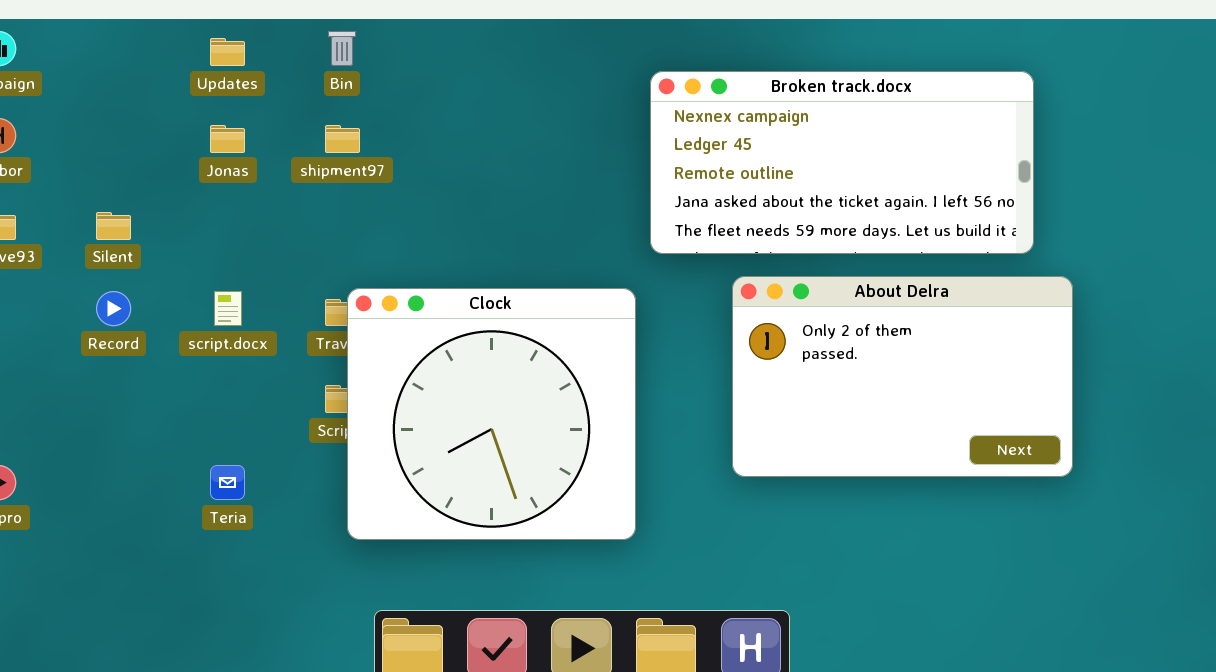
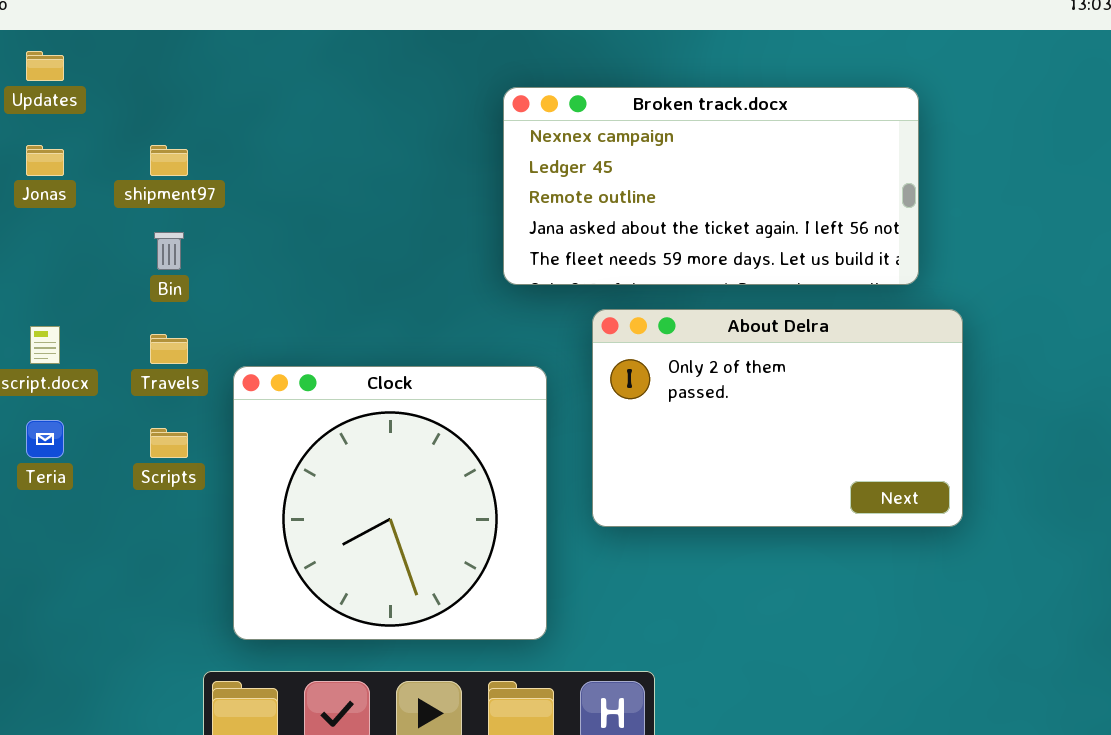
Bin: [328,31,356,66] -> [154,232,184,270], moved
Clock: [347,288,636,540] -> [233,366,547,640], moved
Teria: [210,465,245,500] -> [26,420,64,458], moved

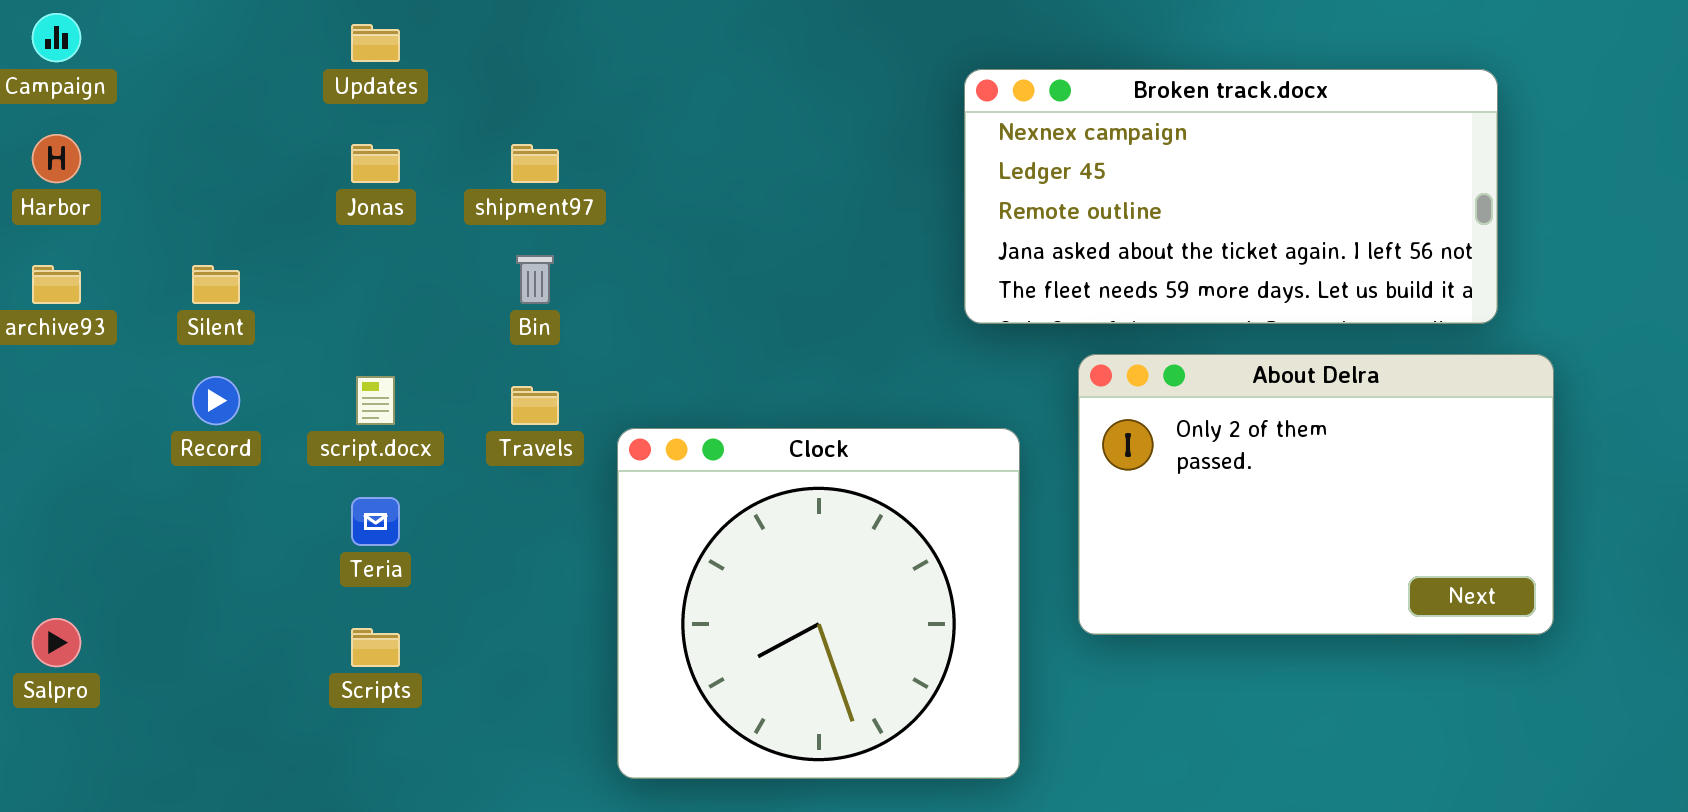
Scripts: [150,428,188,458] -> [351,628,400,667], moved

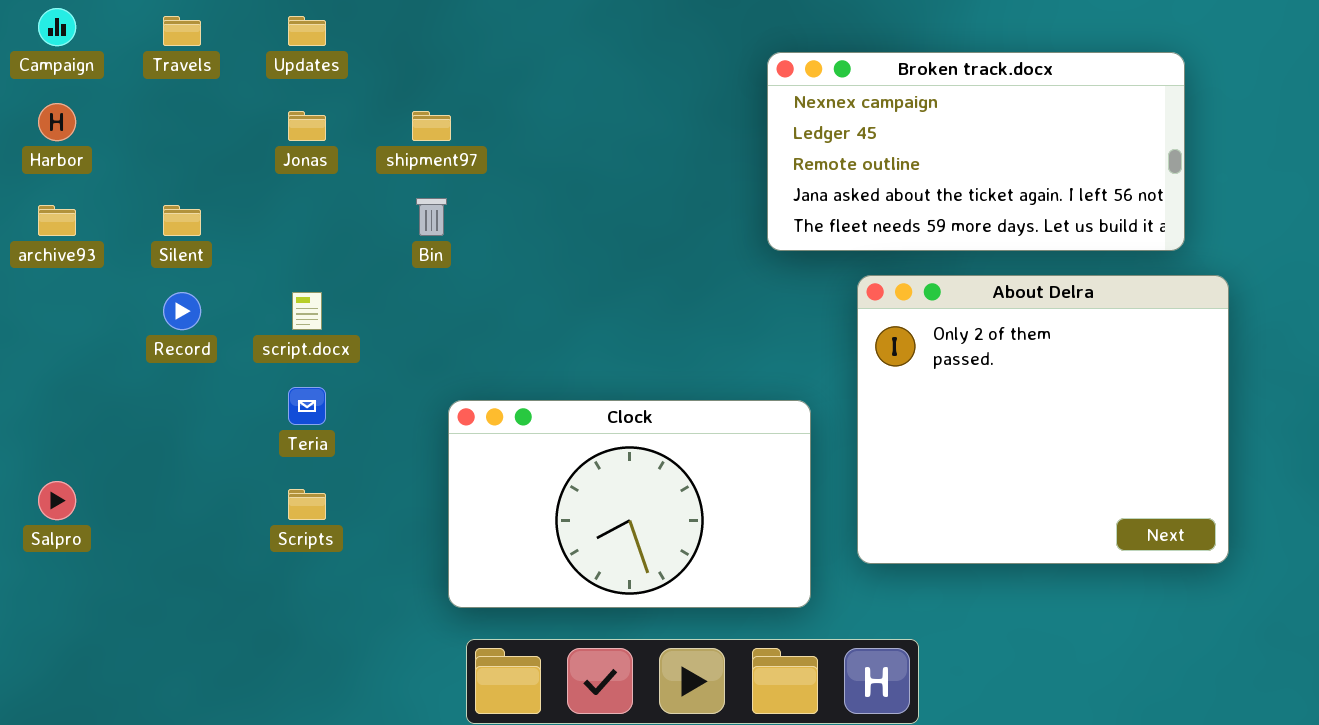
About Delra: [1078,354,1554,635] -> [857,275,1229,564], resized
Travels: [511,386,559,425] -> [163,16,201,46], moved
Clock: [617,428,1020,779] -> [448,400,811,608], resized

